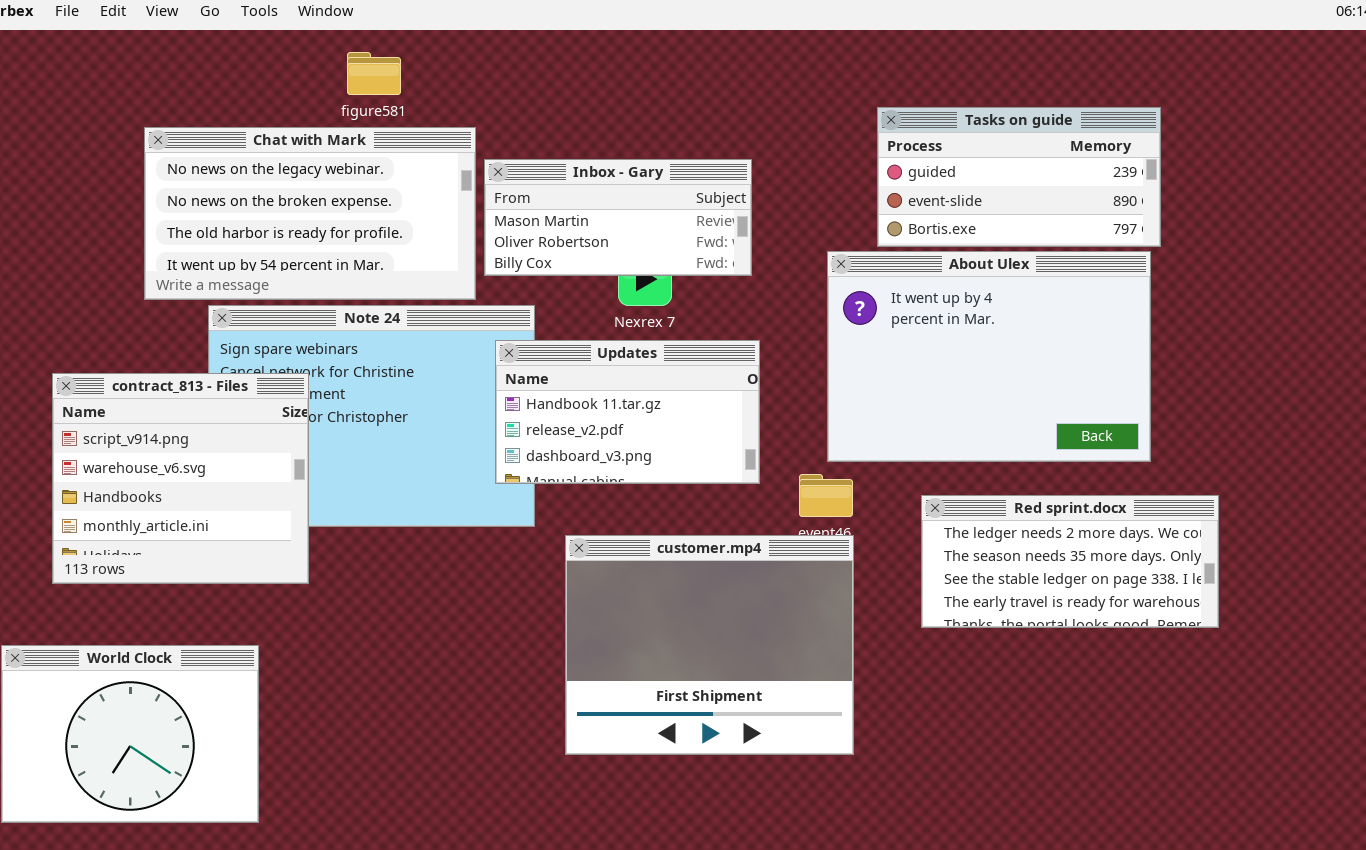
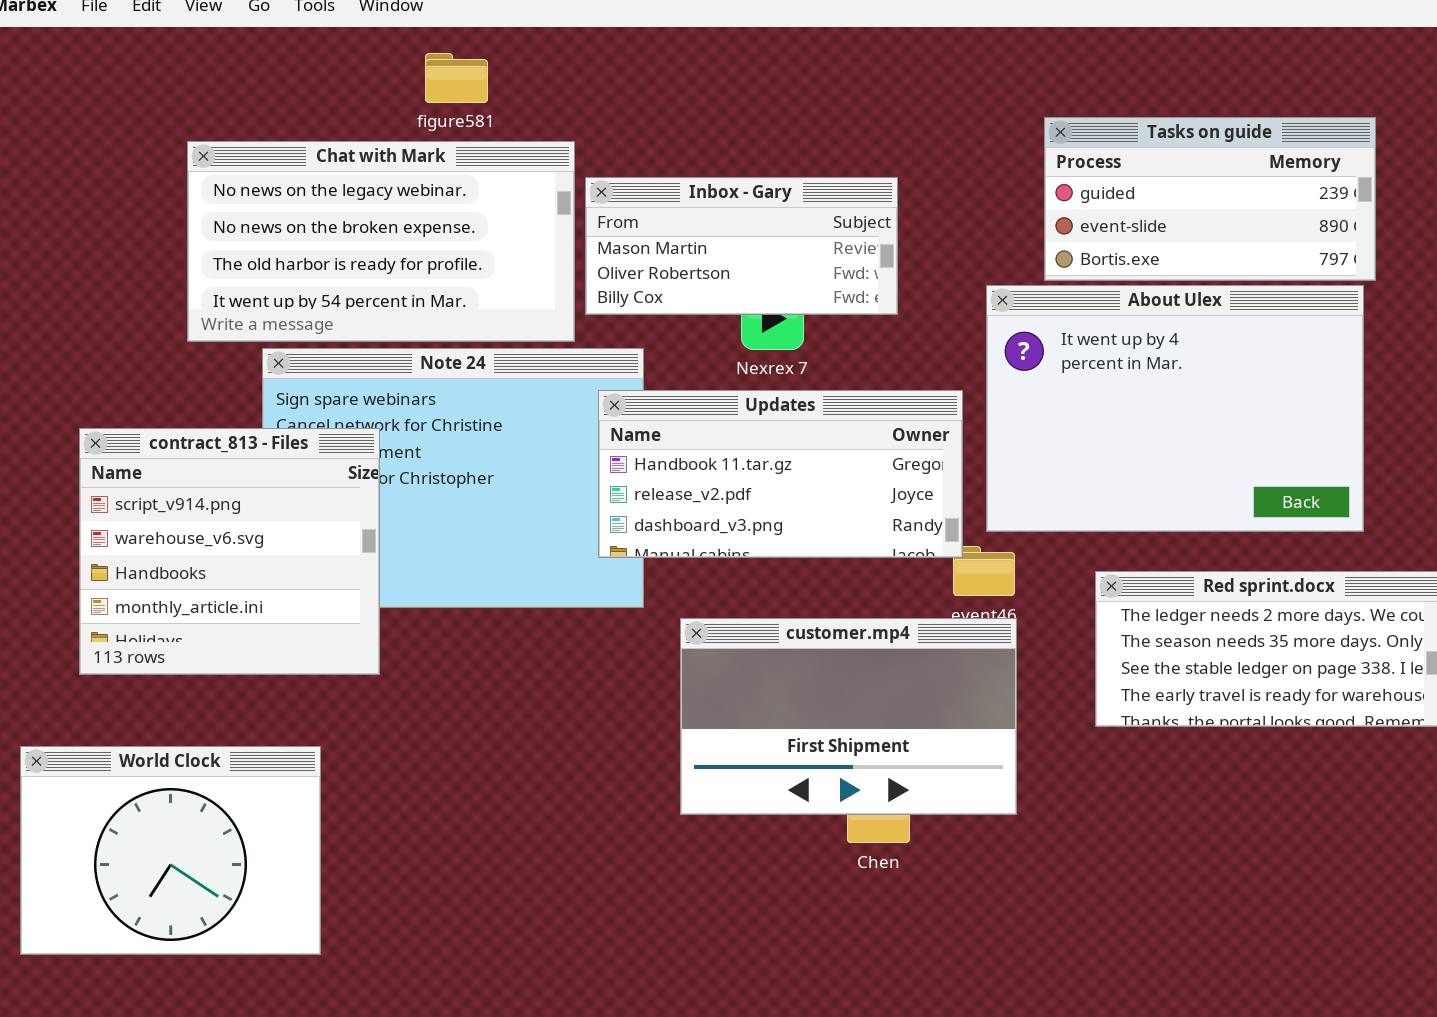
Updates: [495,340,760,484] -> [598,390,963,558], resized
customer.mp4: [565,535,854,755] -> [680,618,1017,815], resized

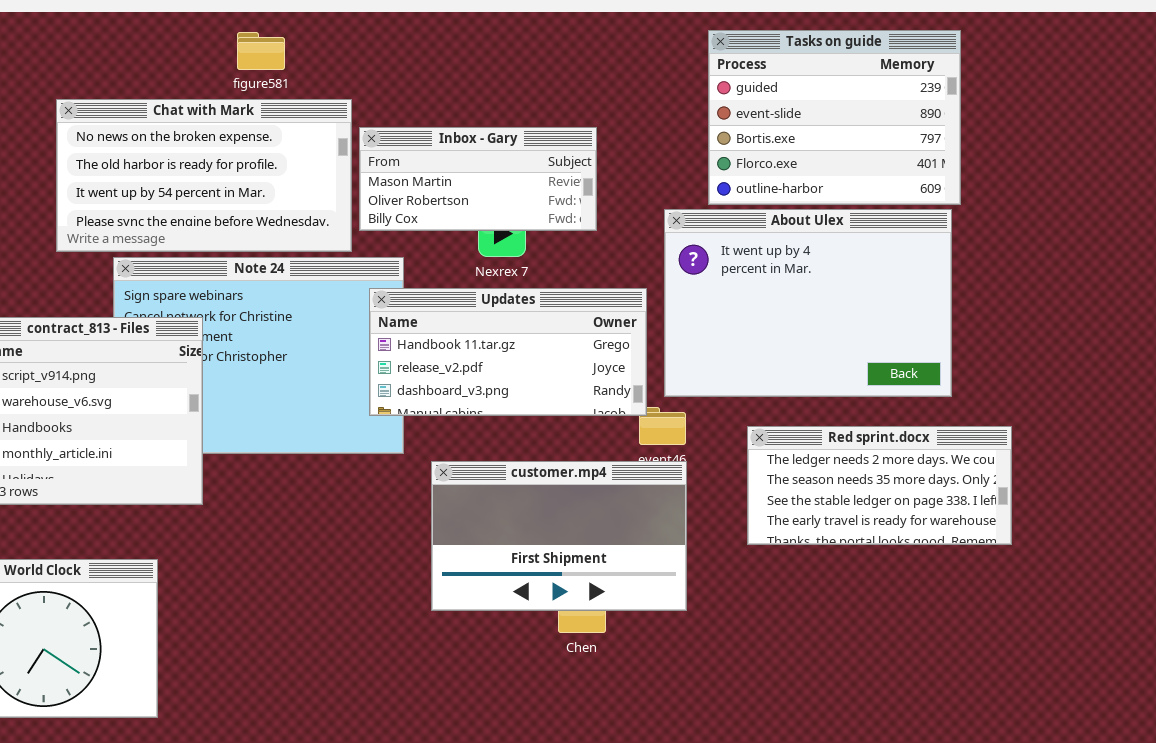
Tasks on guide: [1044,117,1376,281] -> [708,30,961,205], resized
Chat with Mark: [187,141,575,342] -> [56,99,352,252], scrolled down 1 row

